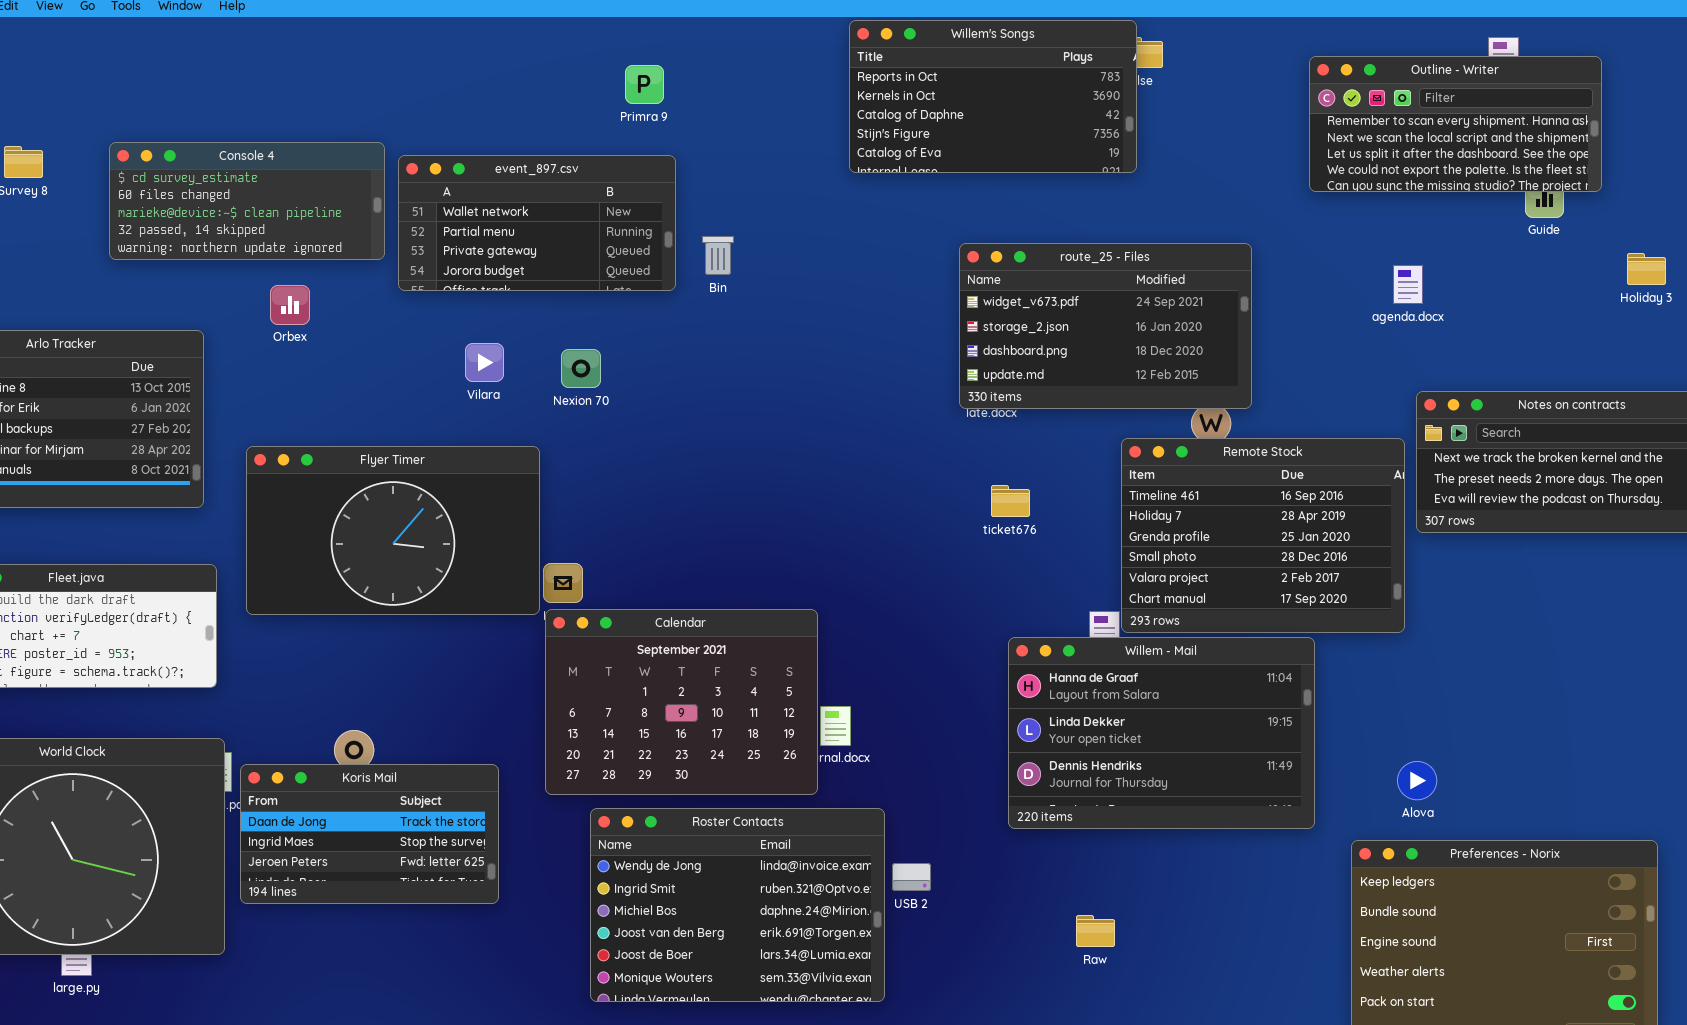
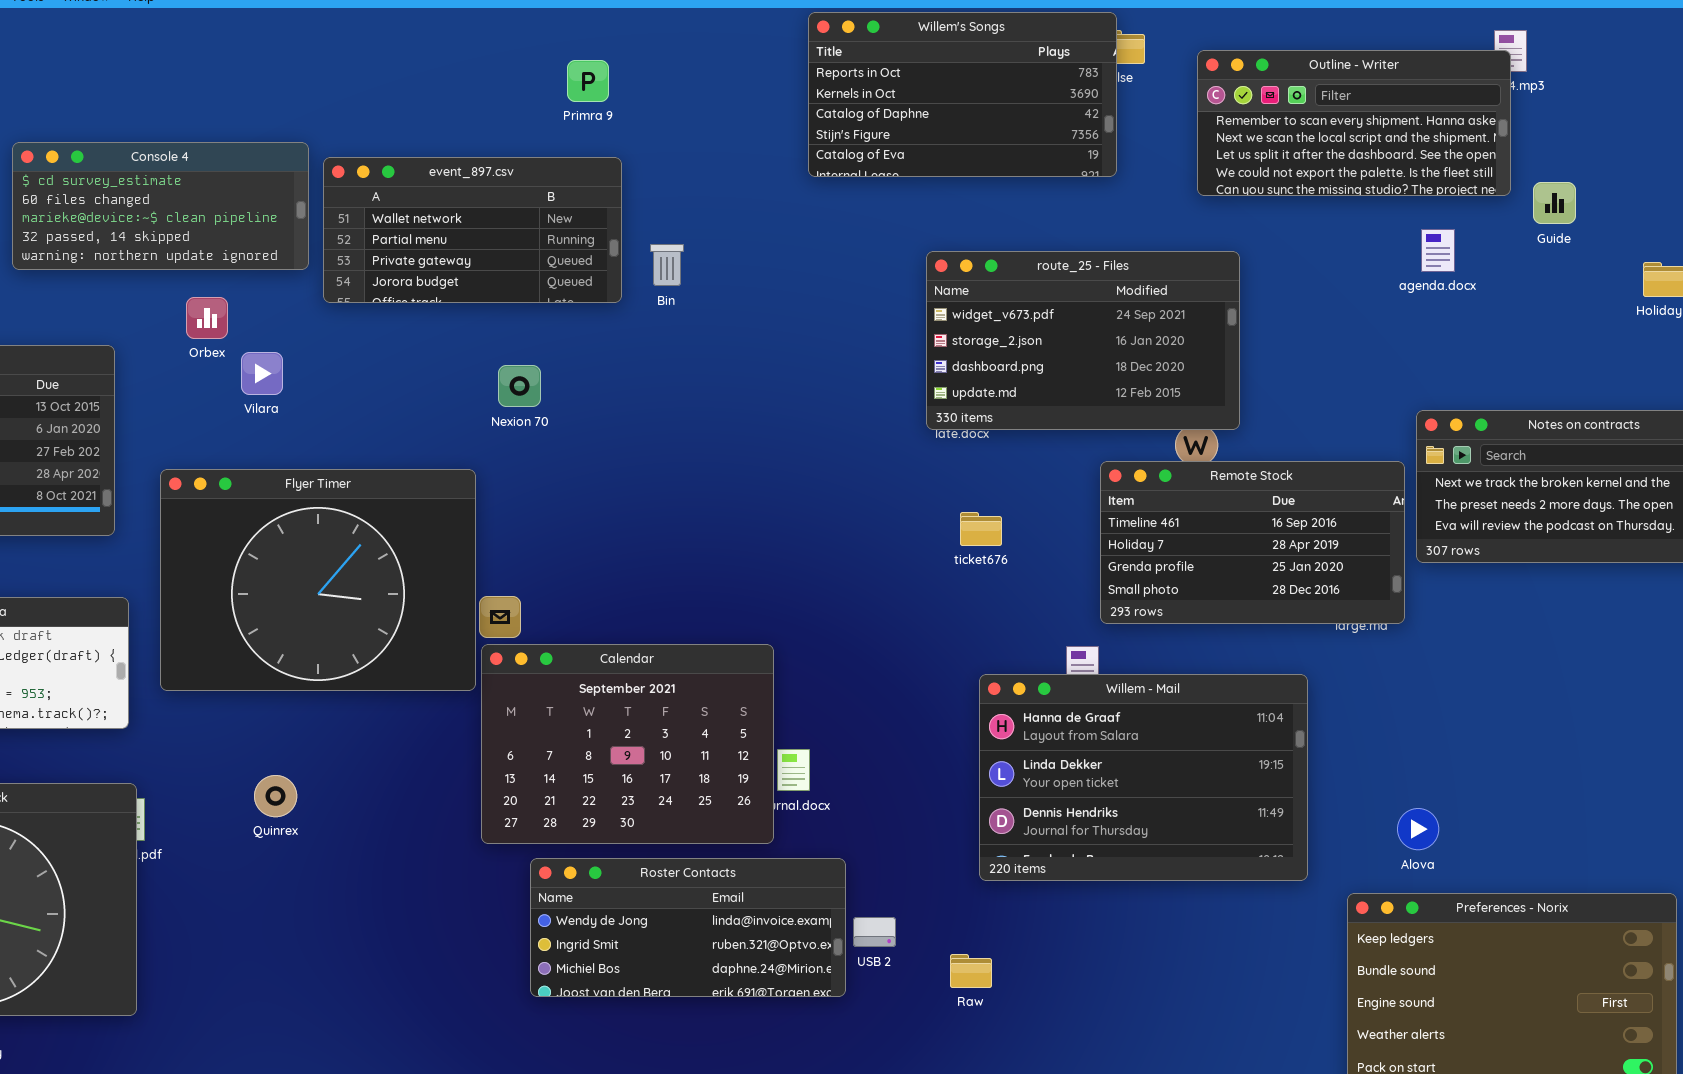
Outline - Writer: [1309,56,1602,192] -> [1197,50,1511,196], moved
agenda.docx: [1393,265,1423,304] -> [1421,229,1455,272], moved
Vilara: [465,343,504,382] -> [241,352,283,395], moved
Remote Stock: [1121,438,1405,633] -> [1100,461,1405,624], resized
Flyer Timer: [246,446,540,615] -> [160,469,476,691], resized
Koris Mail: [240,764,499,904] -> none, closed
Roster Contacts: [590,808,885,1002] -> [530,858,846,997], resized
Raw: [1076,915,1115,947] -> [950,954,992,988], moved

